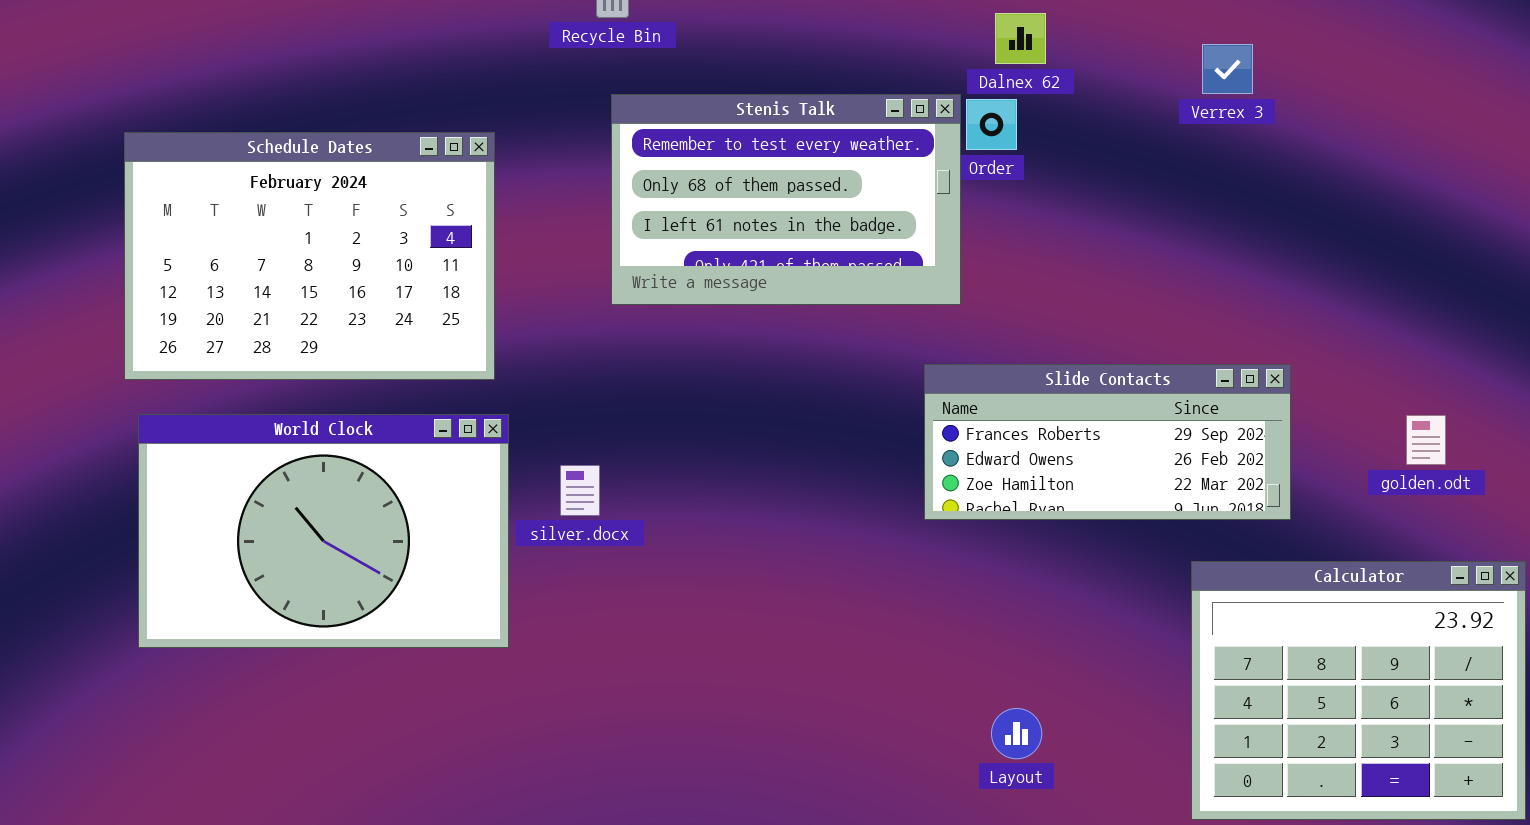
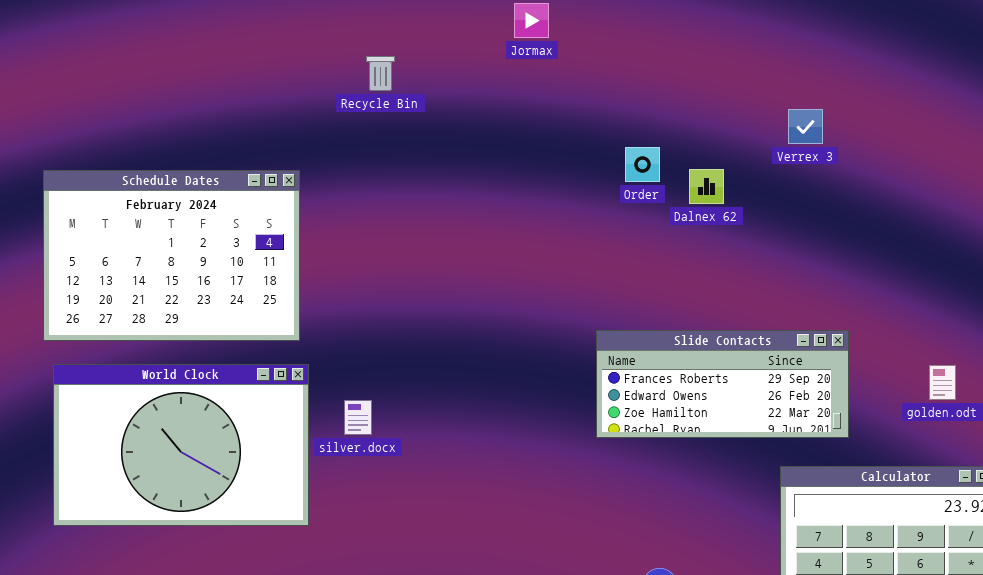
Dalnex 62: [995,13,1046,64] -> [689,169,724,204], moved
Stenis Talk: [611,94,961,305] -> none, closed

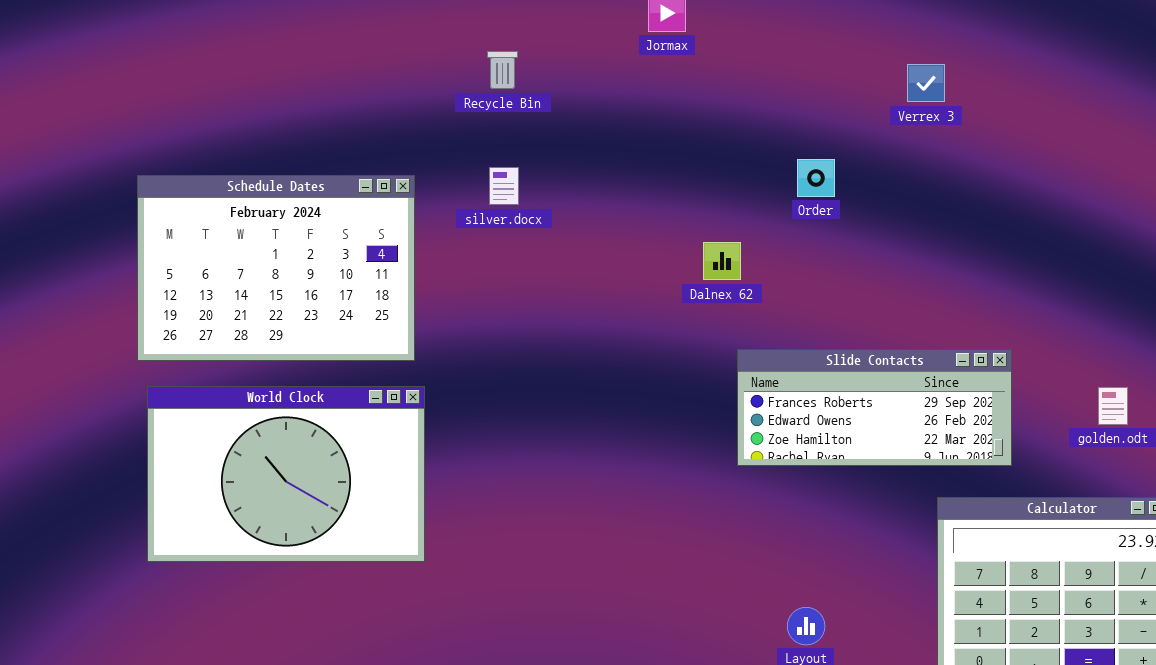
Verrex 3: [788,109,823,144] -> [907,64,945,102], moved
Order: [625,147,660,182] -> [797,159,835,197], moved
Dalnex 62: [689,169,724,204] -> [703,242,741,280], moved
silver.docx: [344,400,372,435] -> [489,167,519,205], moved

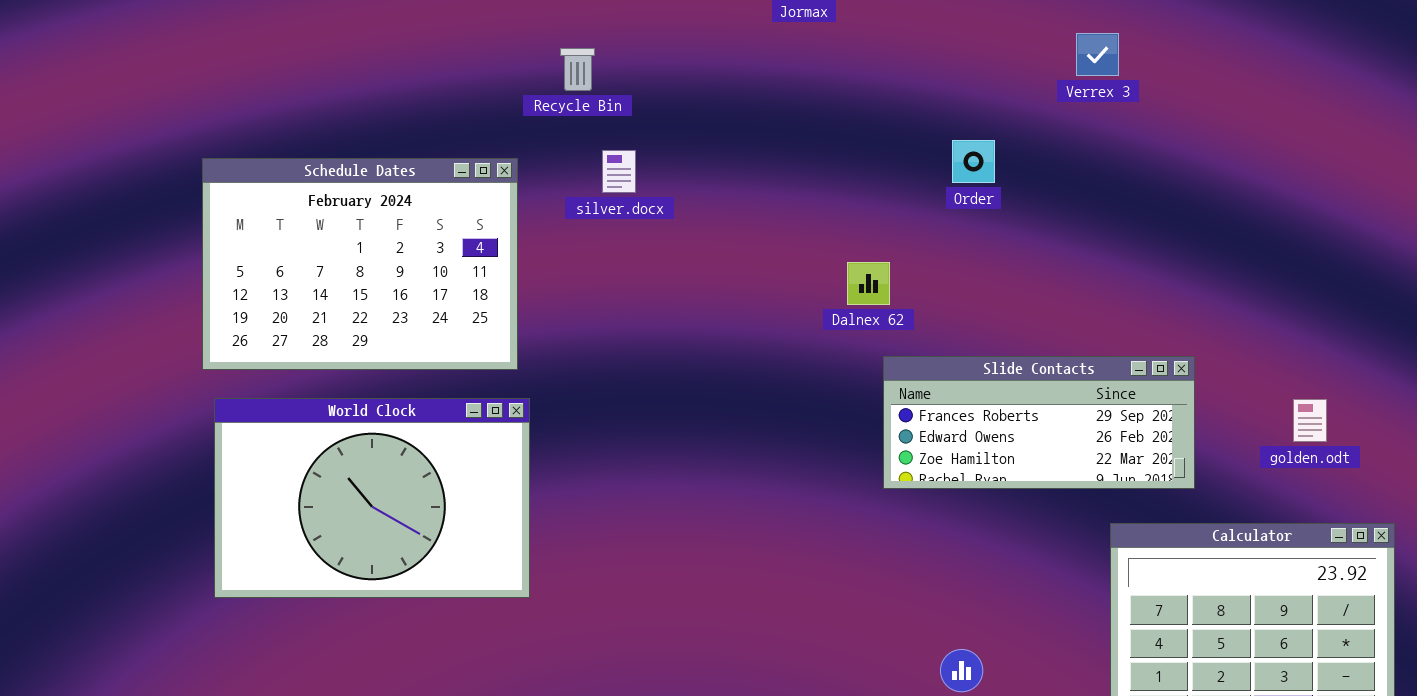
Recycle Bin: [487,51,518,89] -> [560,48,595,91], moved
Dalnex 62: [703,242,741,280] -> [847,262,890,305], moved

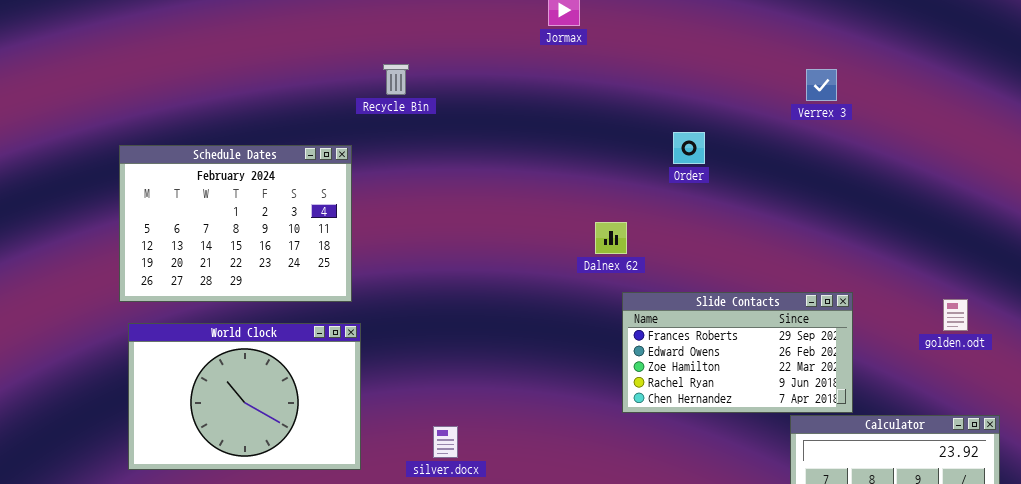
Verrex 3: [1076,33,1119,76] -> [806,69,837,101], moved
silver.docx: [602,150,636,193] -> [433,426,458,458], moved
Slide Contacts: [883,356,1195,489] -> [622,292,853,413], resized
golden.odt: [1293,399,1327,442] -> [943,299,968,331], moved

